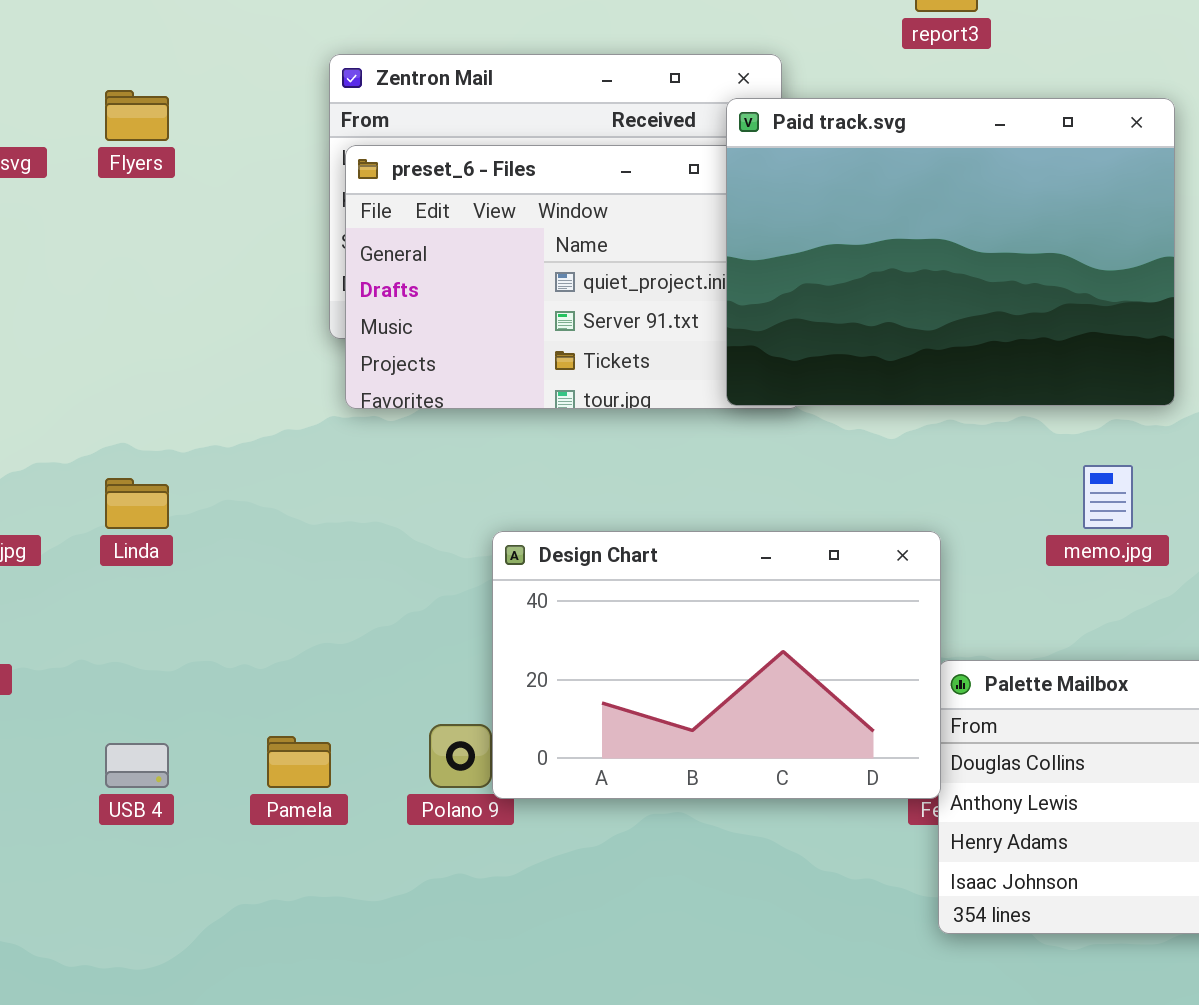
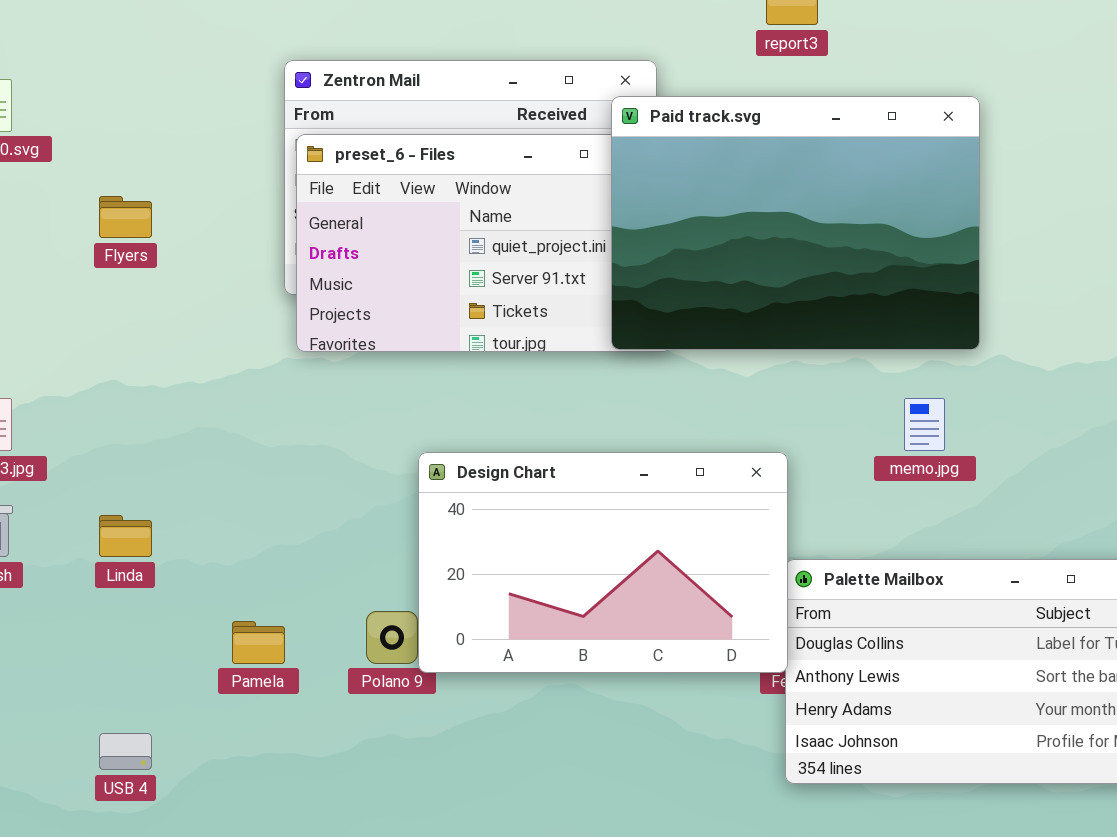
Flyers: [105,90,169,141] -> [99,196,152,238], moved
Linda: [105,478,169,529] -> [99,515,152,557], moved
USB 4: [105,743,169,788] -> [99,733,152,770], moved

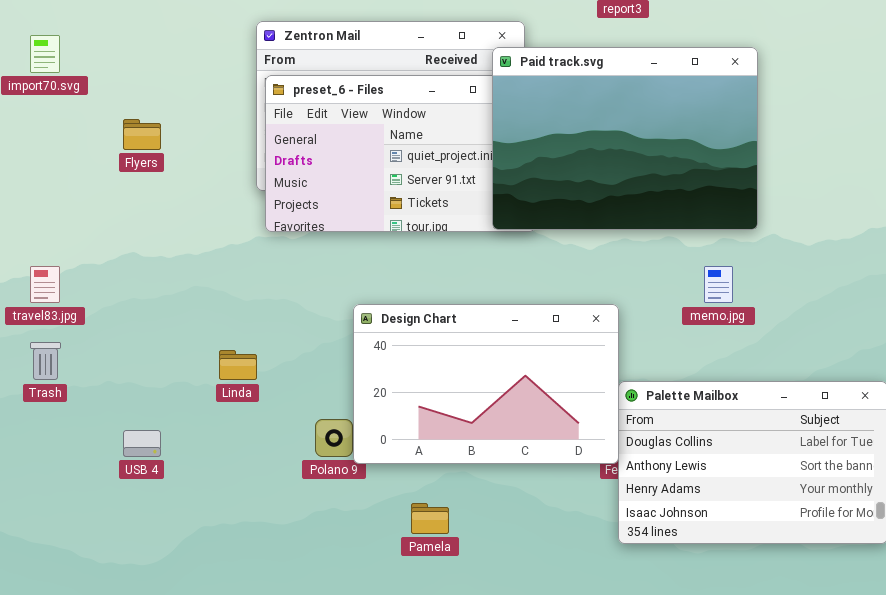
Linda: [99,515,152,557] -> [219,350,257,380], moved
Pamela: [232,621,285,664] -> [411,503,449,534], moved
USB 4: [99,733,152,770] -> [123,430,161,457], moved

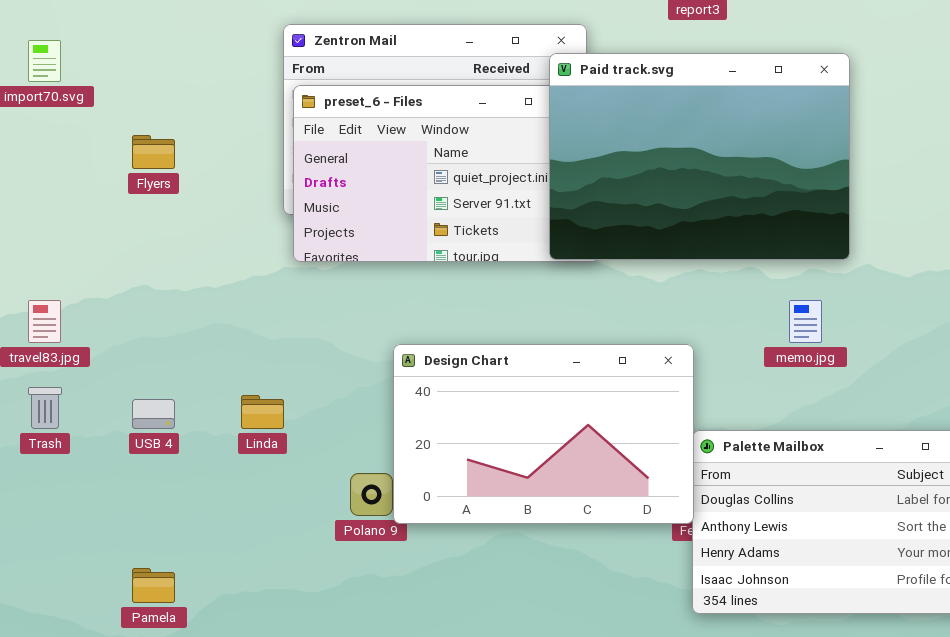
USB 4: [123,430,161,457] -> [132,399,175,429], moved
Pamela: [411,503,449,534] -> [132,568,175,603], moved

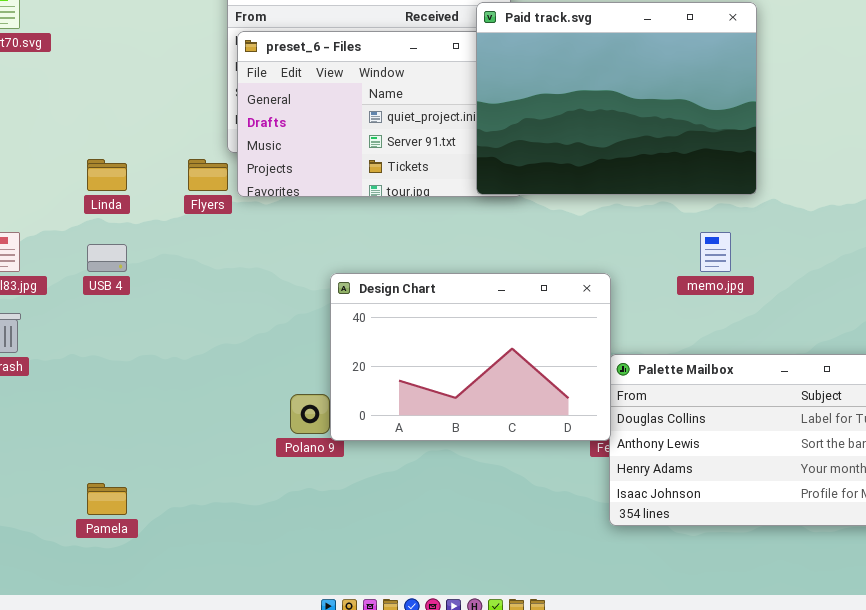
Flyers: [132,135,175,169] -> [188,159,228,191], moved
Linda: [241,395,284,429] -> [87,159,127,191], moved
USB 4: [132,399,175,429] -> [87,244,127,272], moved

